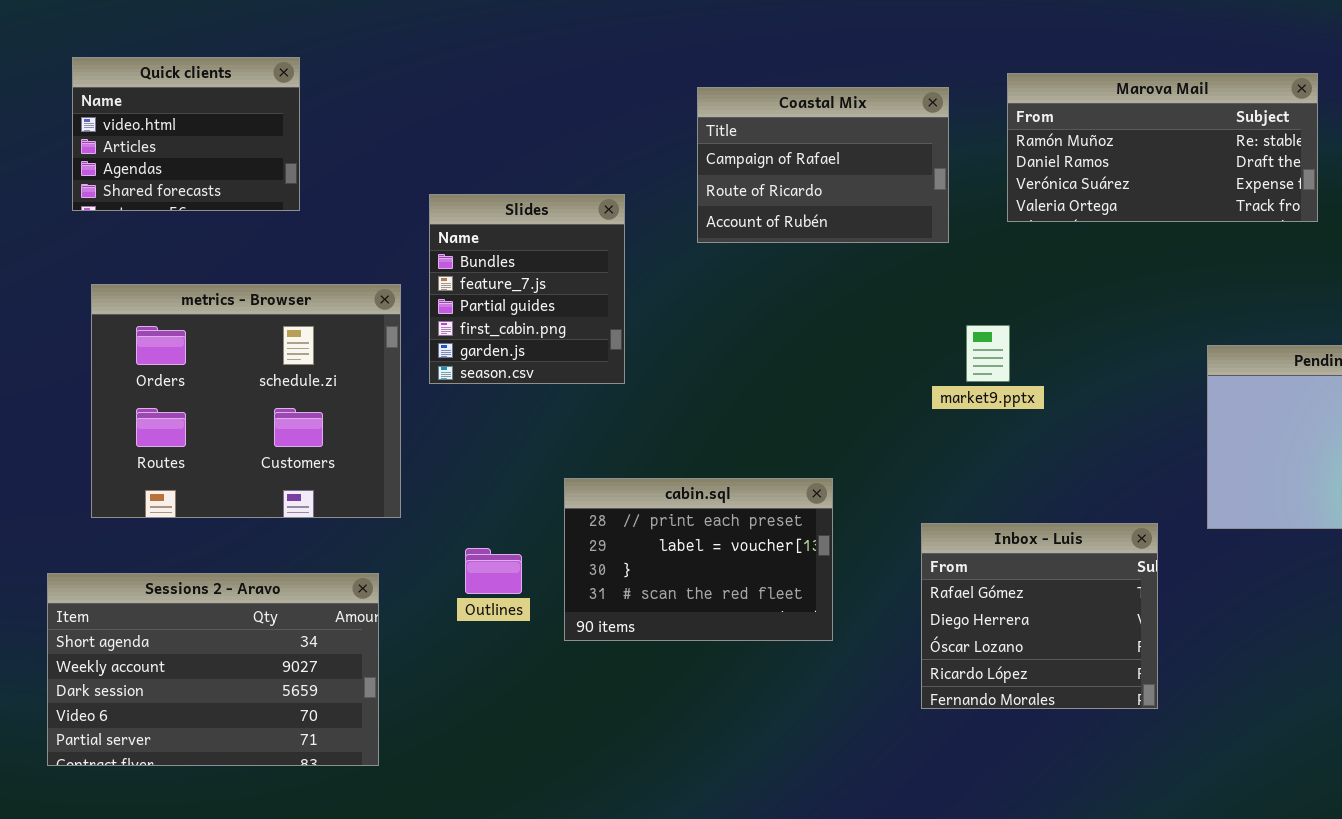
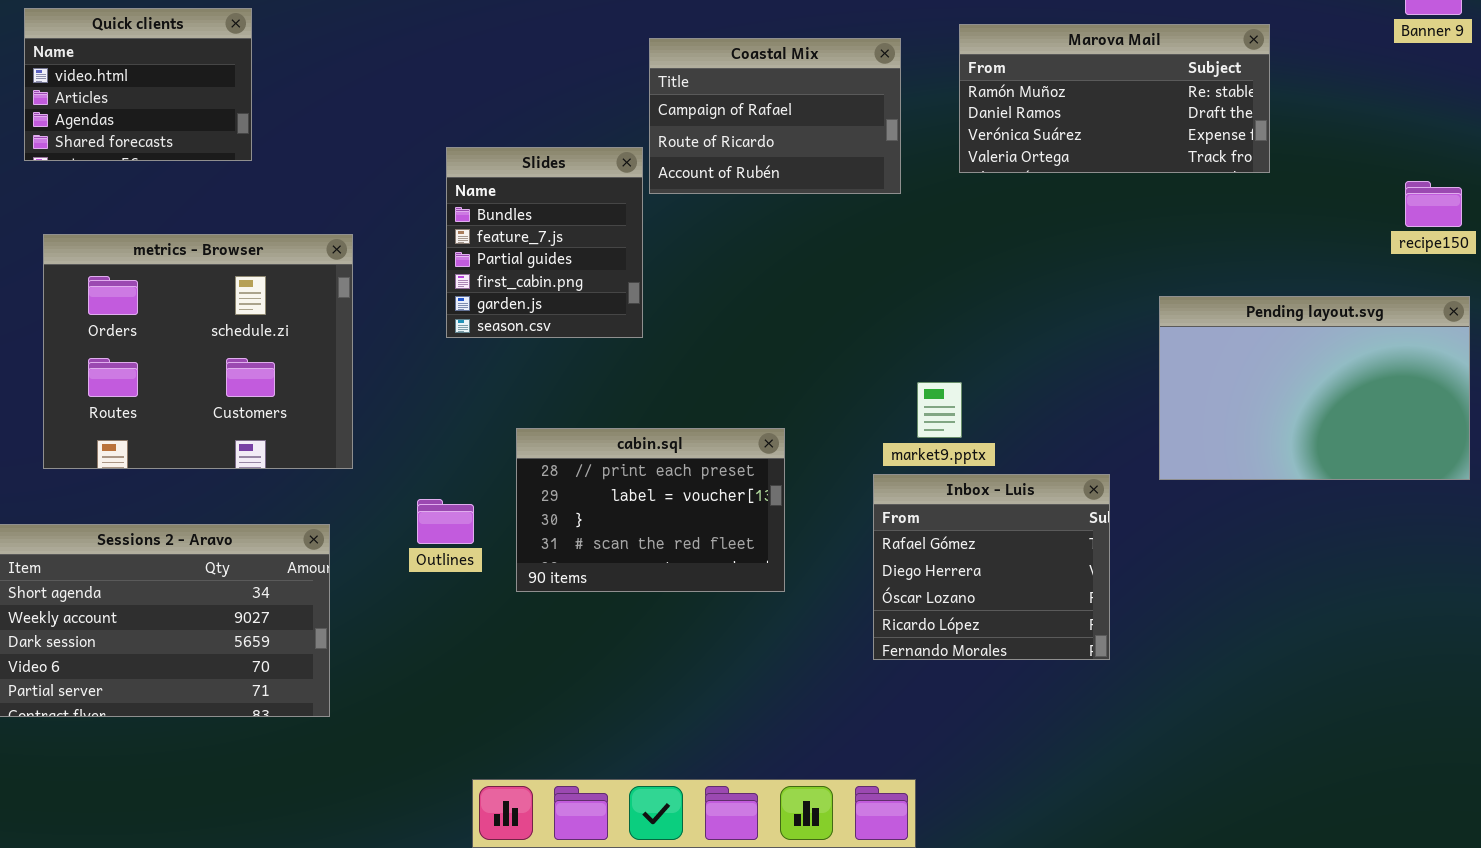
Slides: [429,194,625,384] -> [446,147,643,338], moved
market9.pptx: [966,325,1010,382] -> [917,382,962,438], moved

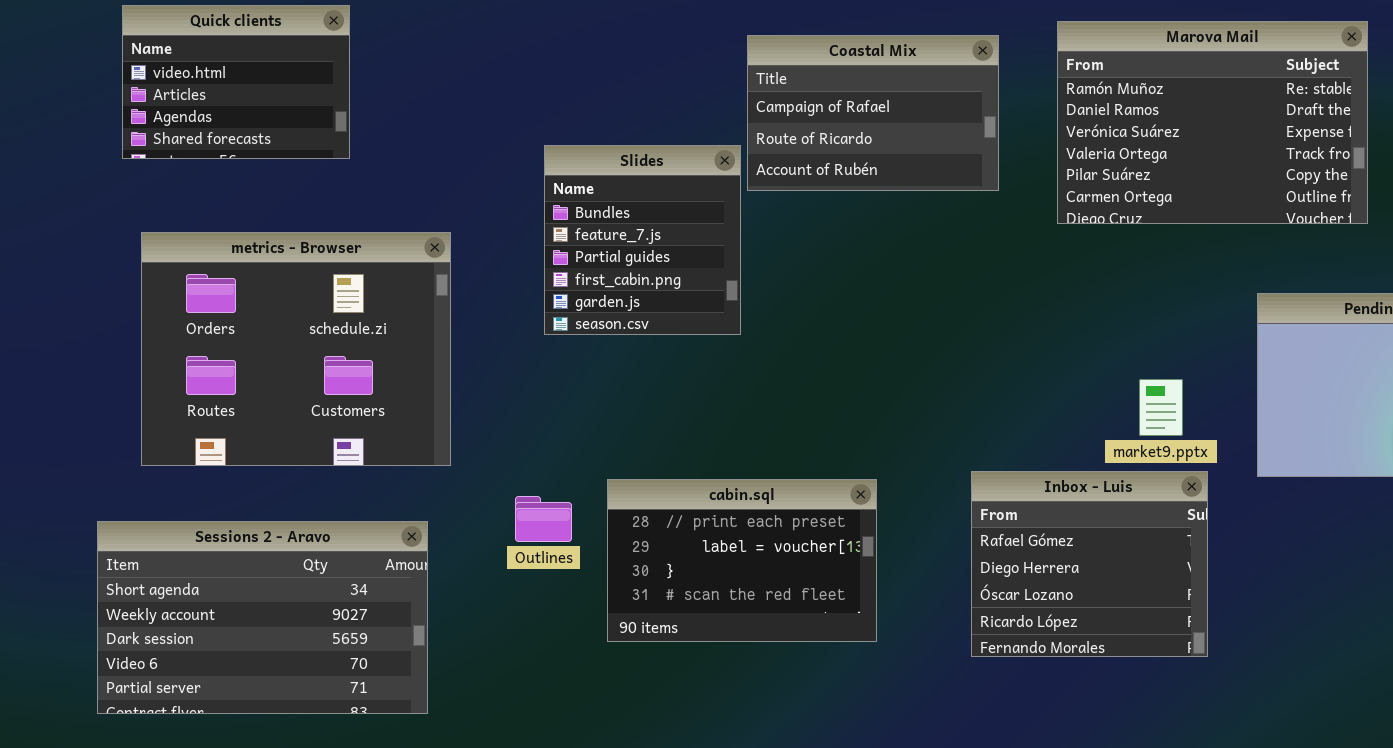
Marova Mail: [959,24,1270,173] -> [1057,21,1368,224], resized
market9.pptx: [917,382,962,438] -> [1139,379,1183,436], moved
cabin.sql: [516,428,785,592] -> [607,479,877,642], moved

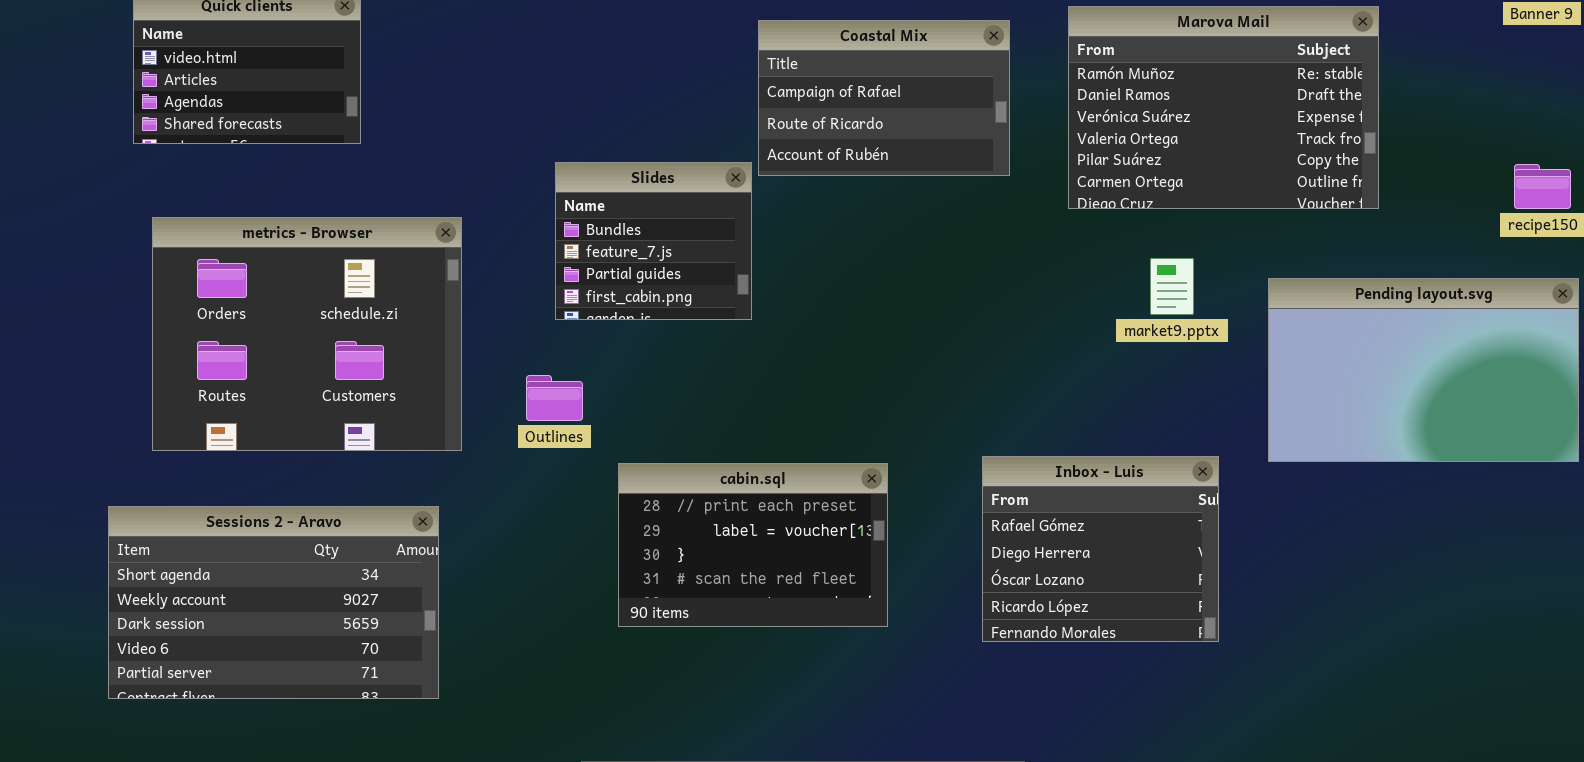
Slides: [544,145,741,335] -> [555,162,752,320], resized
market9.pptx: [1139,379,1183,436] -> [1150,258,1194,315], moved
Outlines: [515,496,572,542] -> [526,375,583,421], moved

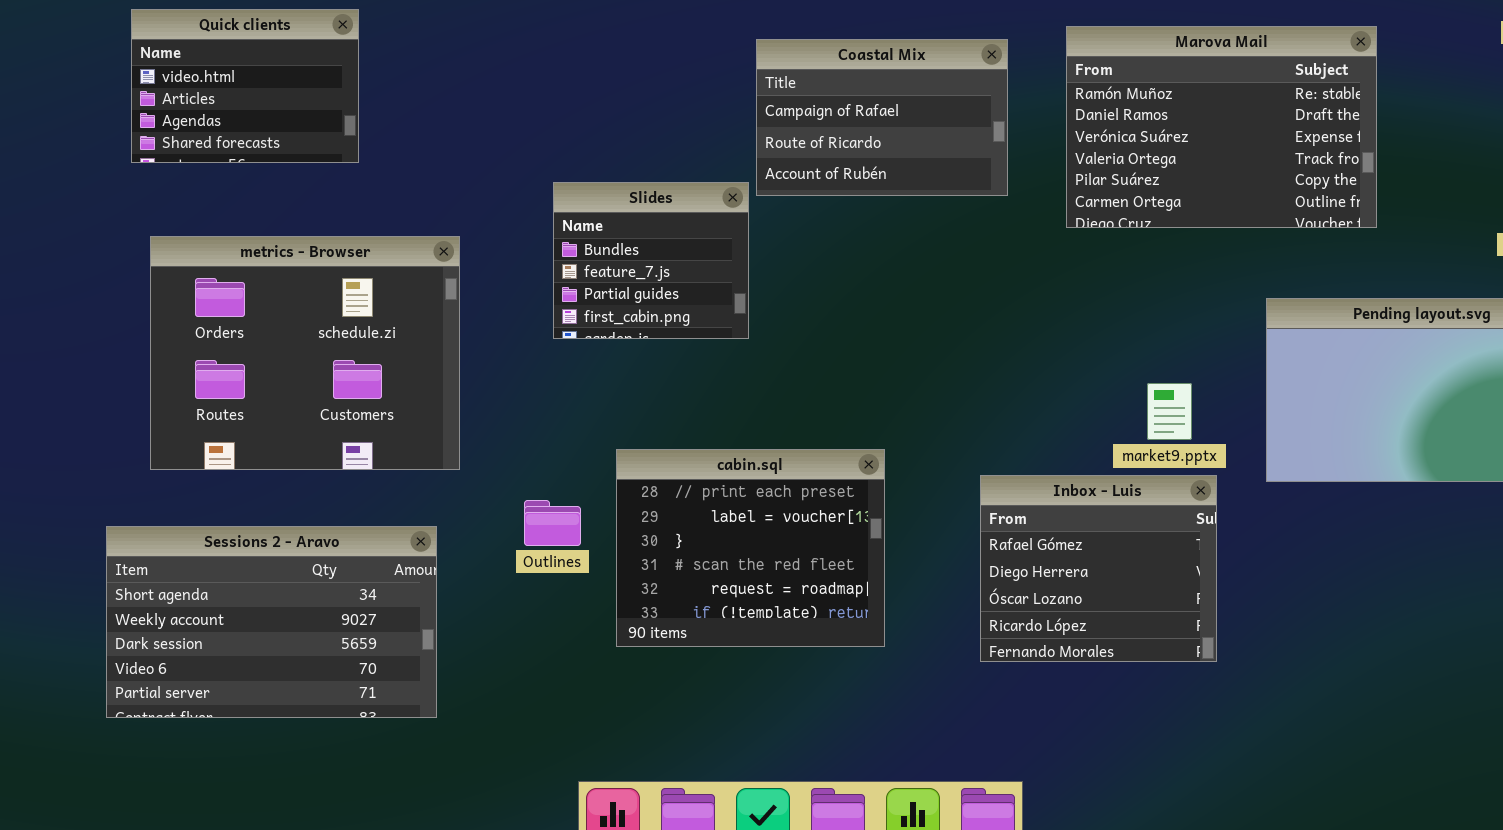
market9.pptx: [1150,258,1194,315] -> [1147,383,1192,440], moved
Outlines: [526,375,583,421] -> [524,500,581,546], moved
cabin.sql: [618,463,888,627] -> [616,449,885,647], resized

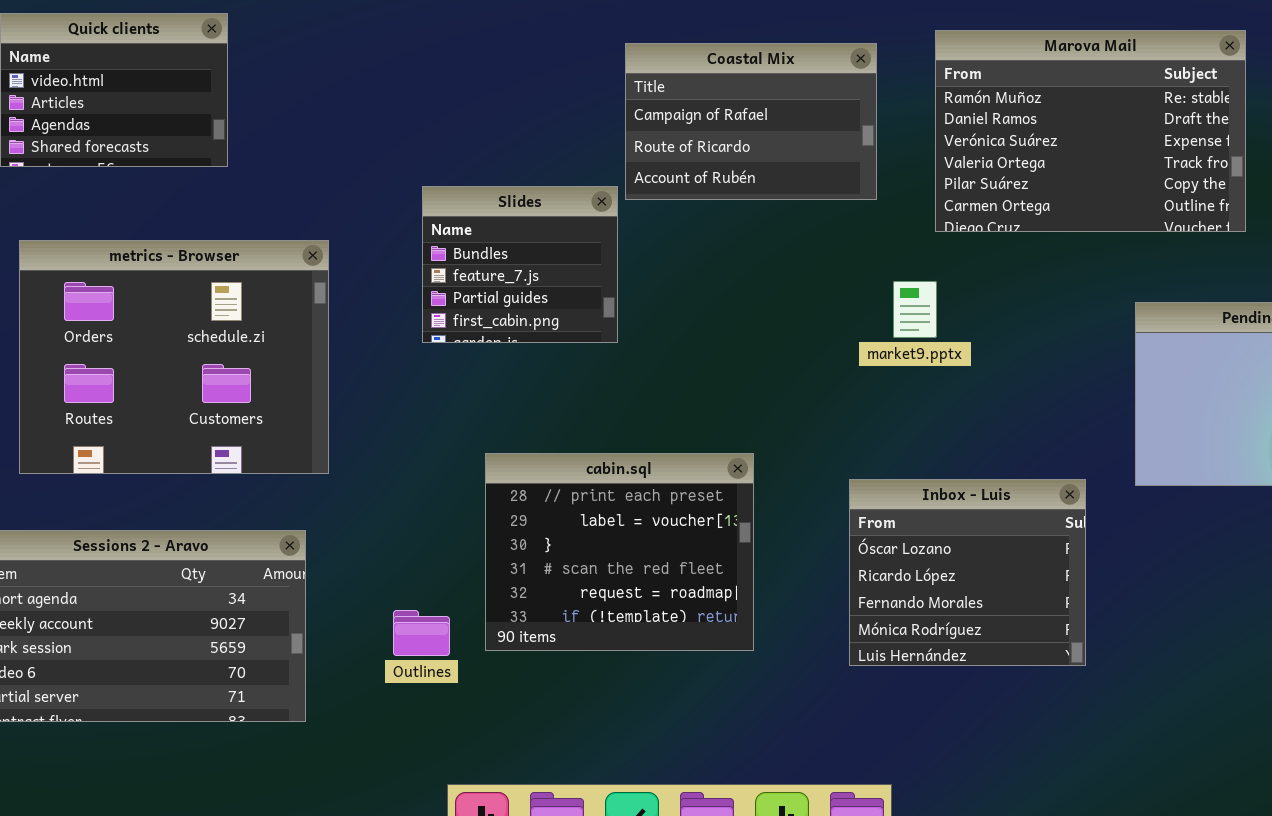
market9.pptx: [1147,383,1192,440] -> [893,281,937,338], moved
Inbox - Luis: [980,475,1217,662] -> [849,479,1086,666], scrolled down 2 rows
Outlines: [524,500,581,546] -> [393,610,450,656], moved

